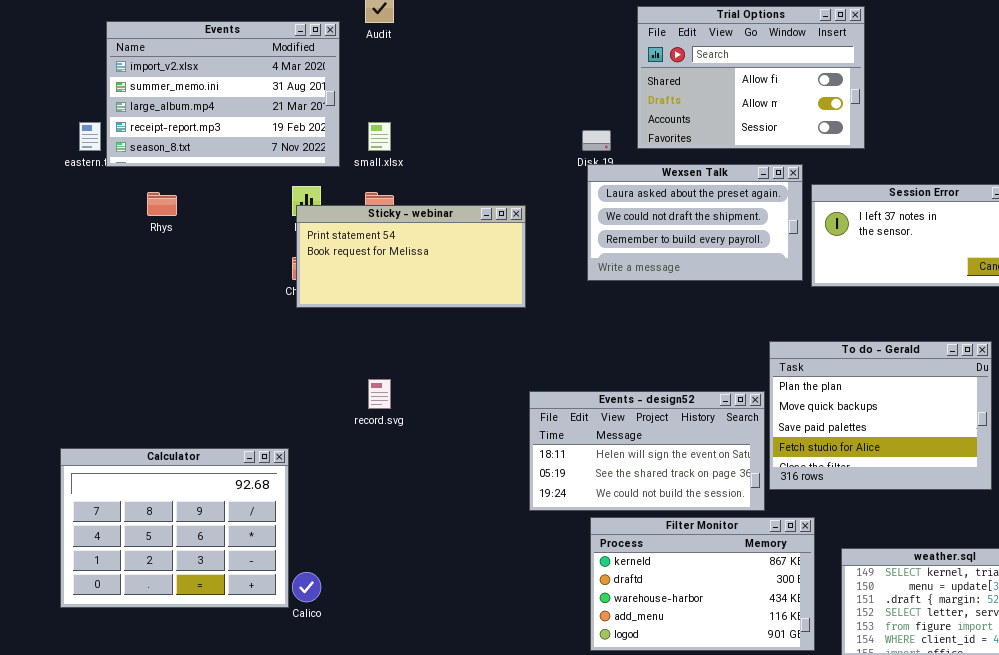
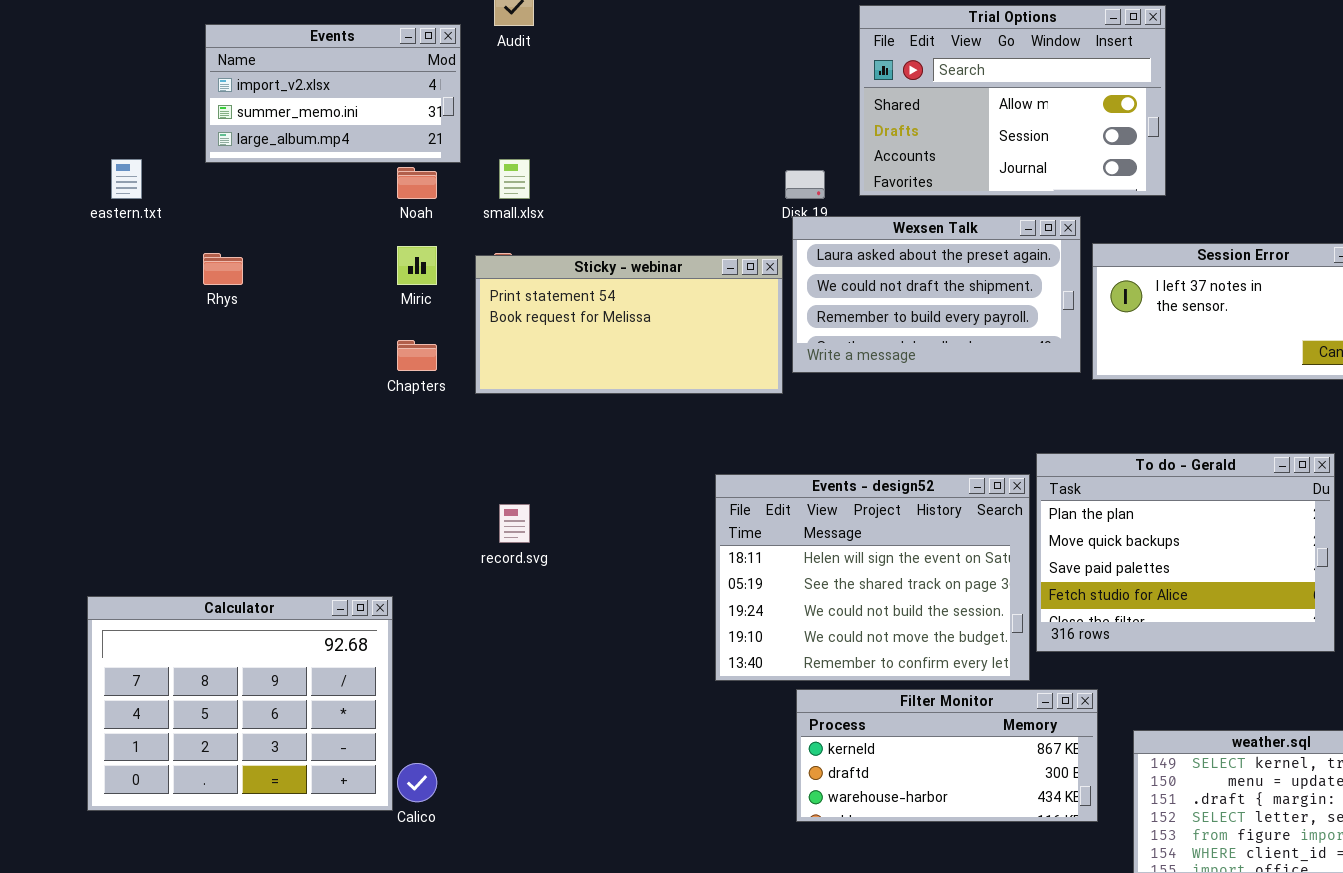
Trial Options: [637,6,865,149] -> [859,5,1166,196], scrolled down 1 row
Events: [106,21,340,167] -> [205,24,461,163], resized
Sticky - webinar: [296,205,526,308] -> [475,255,783,394], moved
Events - design52: [529,391,765,511] -> [715,474,1030,681], resized
Filter Monitor: [590,517,815,651] -> [796,689,1098,822], resized

